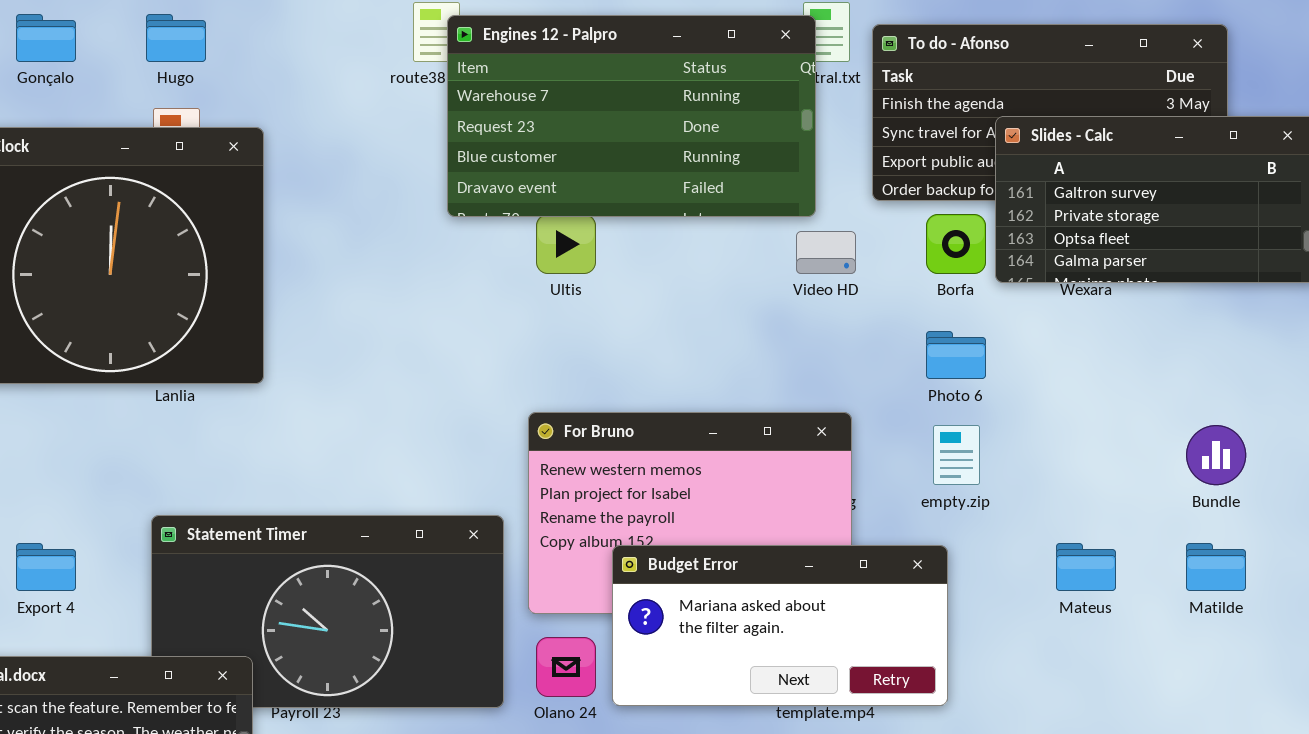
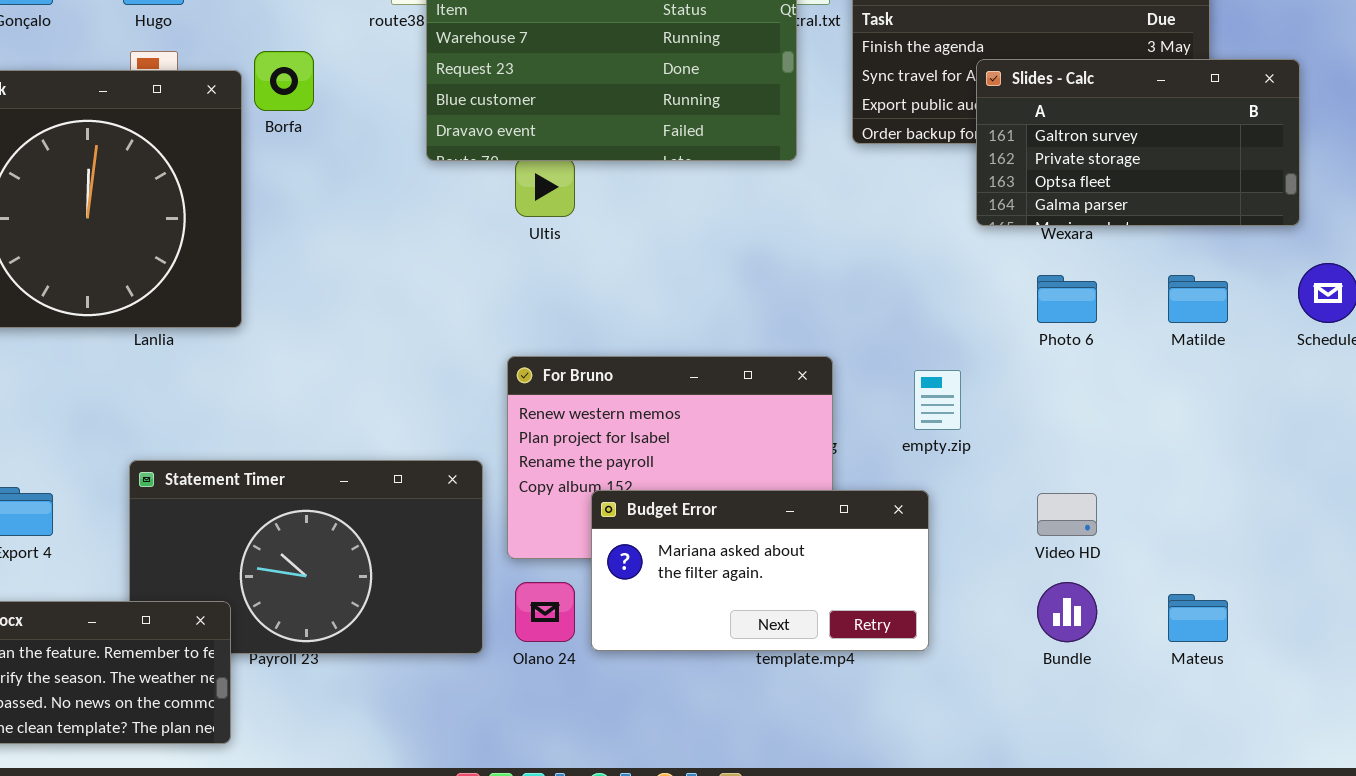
Borfa: [926,214,986,274] -> [254,51,314,111], moved
Video HD: [796,231,856,274] -> [1037,493,1097,536], moved
Photo 6: [926,331,986,379] -> [1037,275,1097,323], moved
Bundle: [1186,425,1246,485] -> [1037,582,1097,642], moved
Mateus: [1056,543,1116,591] -> [1168,594,1228,642], moved
Matilde: [1186,543,1246,591] -> [1168,275,1228,323], moved

